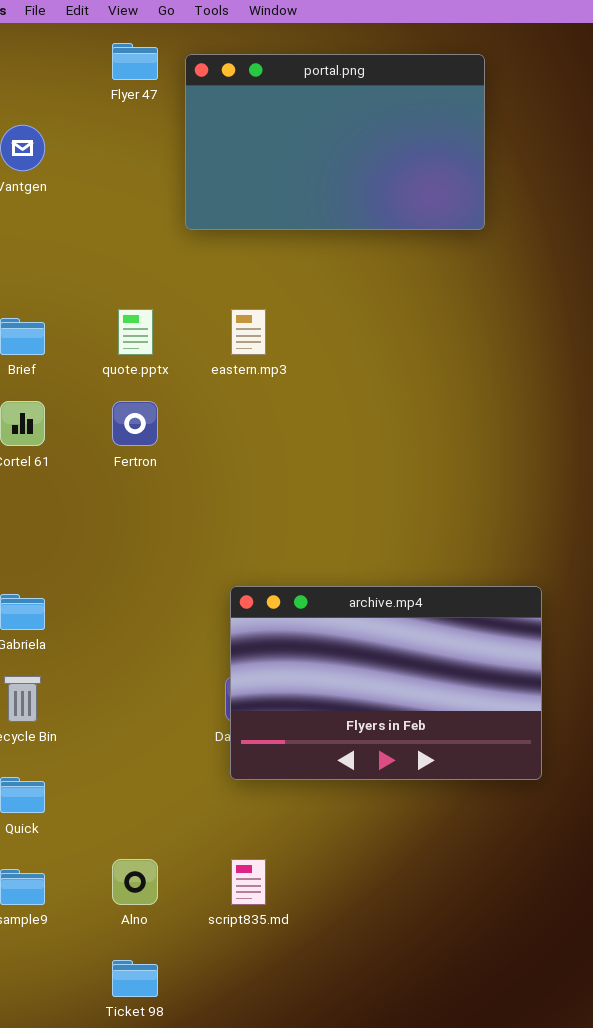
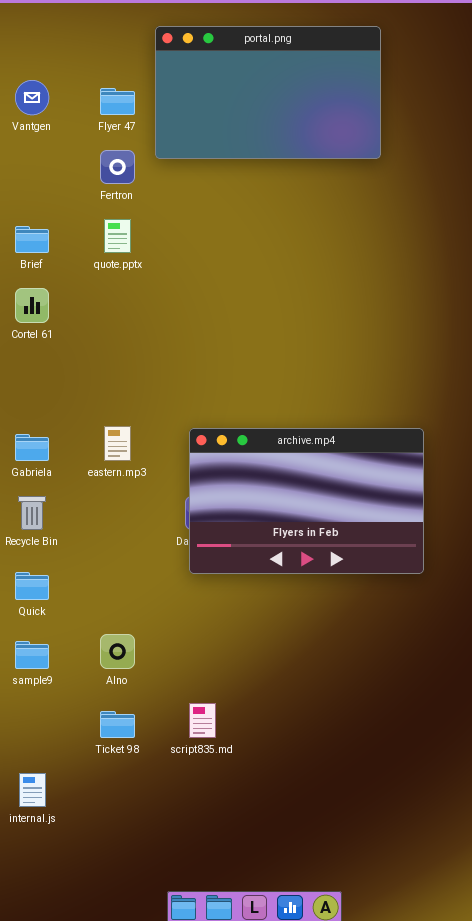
Flyer 47: [112,43,158,80] -> [100,88,135,115], moved
eastern.mp3: [231,309,266,355] -> [104,426,131,461], moved
Fertron: [112,401,158,446] -> [100,150,135,184], moved
script835.md: [231,859,266,905] -> [189,703,216,738], moved

